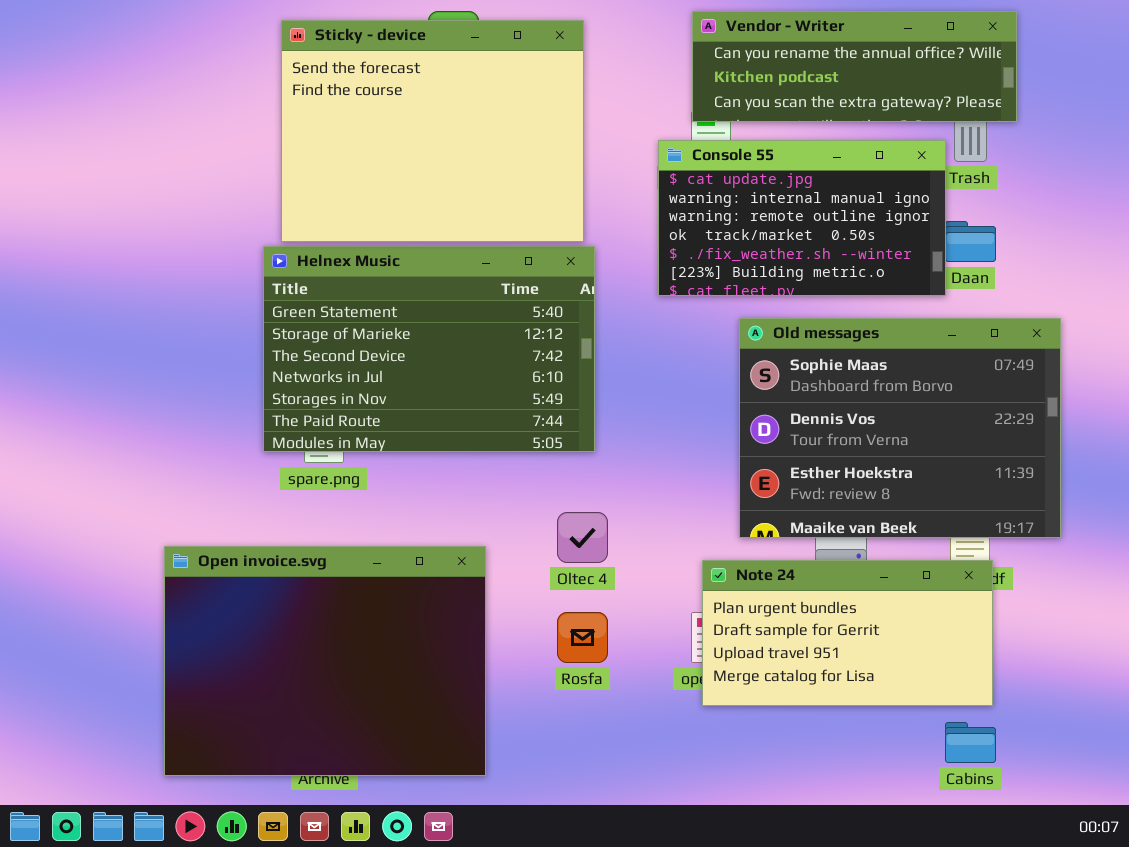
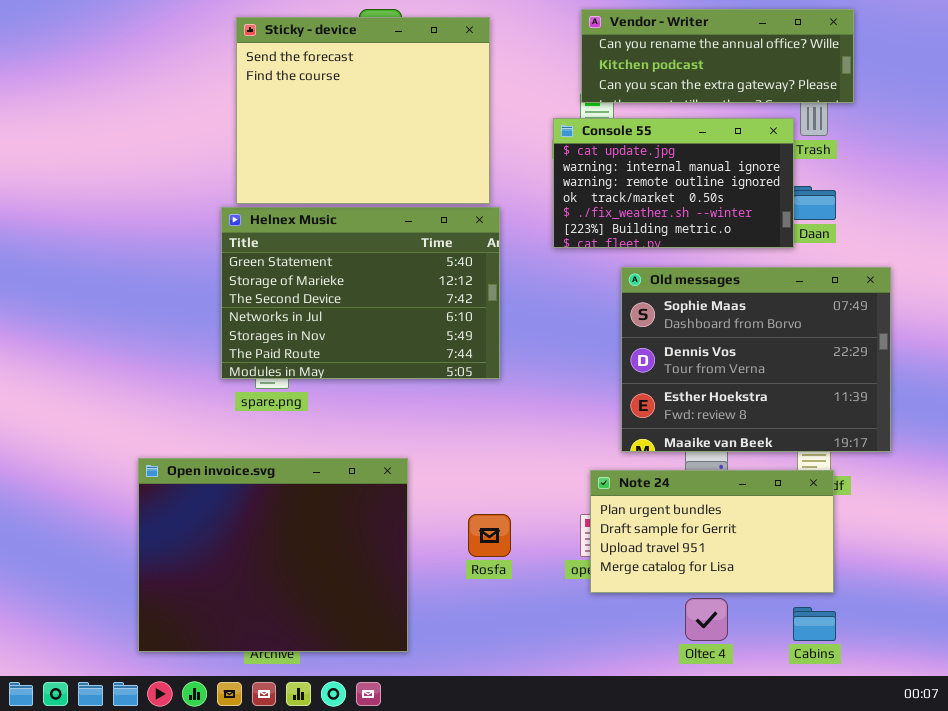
Oltec 4: [557,512,608,563] -> [685,598,728,641], moved

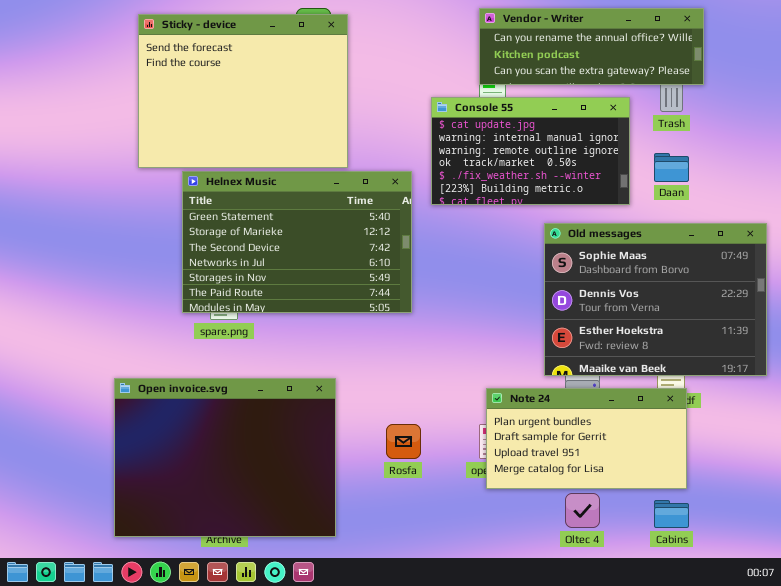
Sticky - device: [236,17,490,204] -> [138,14,348,168], moved
Console 55: [553,118,794,248] -> [431,97,630,205], moved
Old messages: [621,267,891,452] -> [544,223,767,376], moved

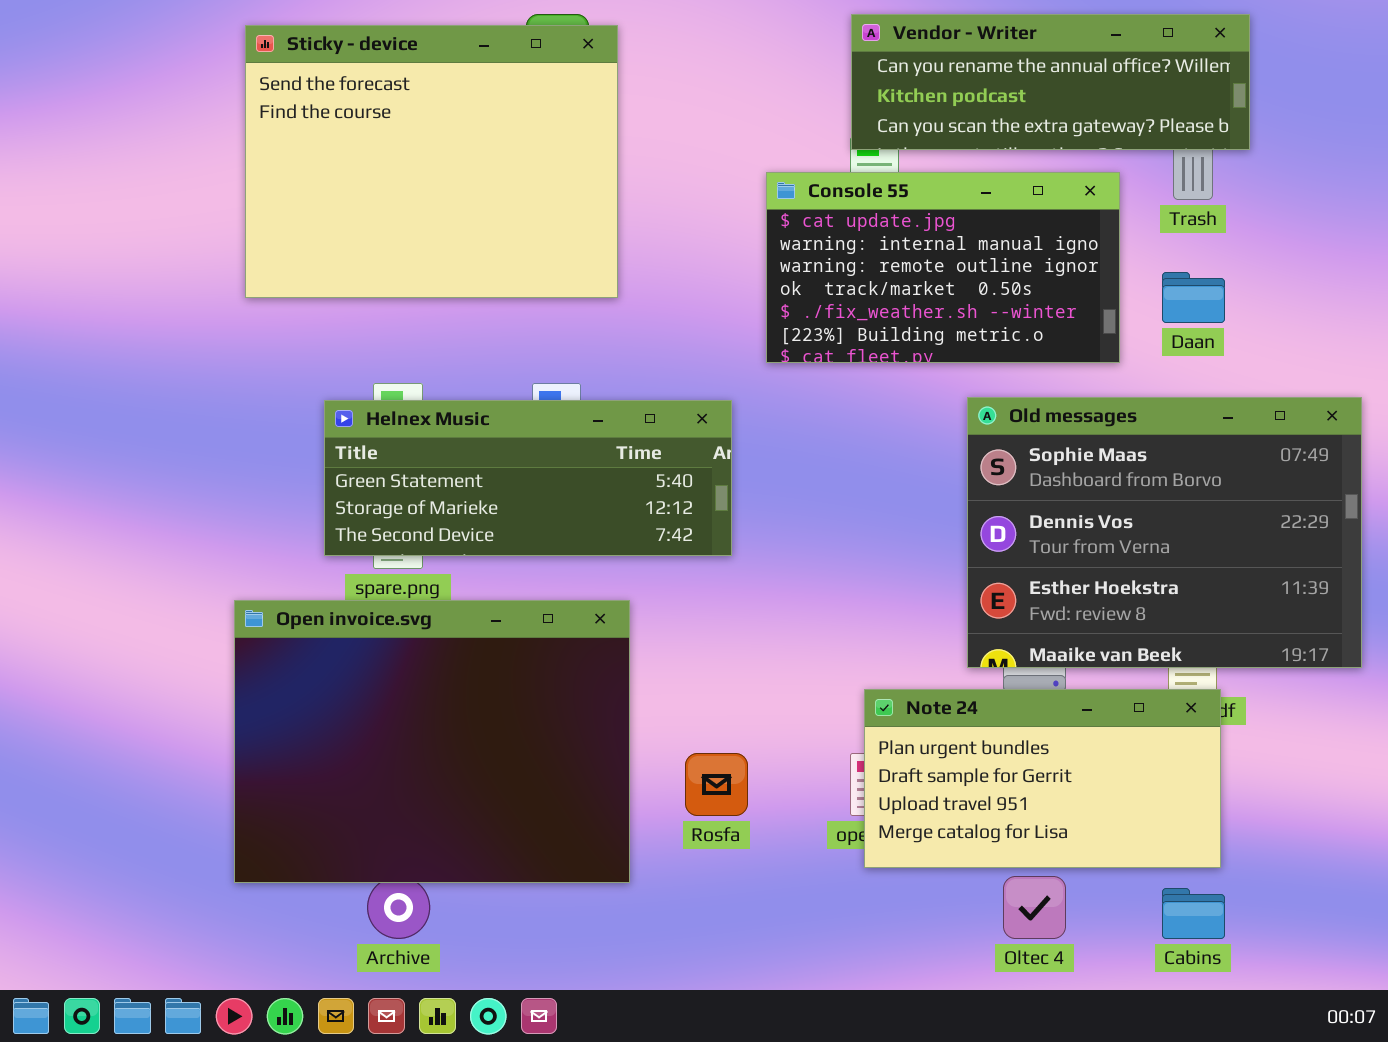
Helnex Music: [182,171,412,313] -> [324,400,732,556], resized
Open invoice.svg: [114,378,336,537] -> [234,600,630,883], moved

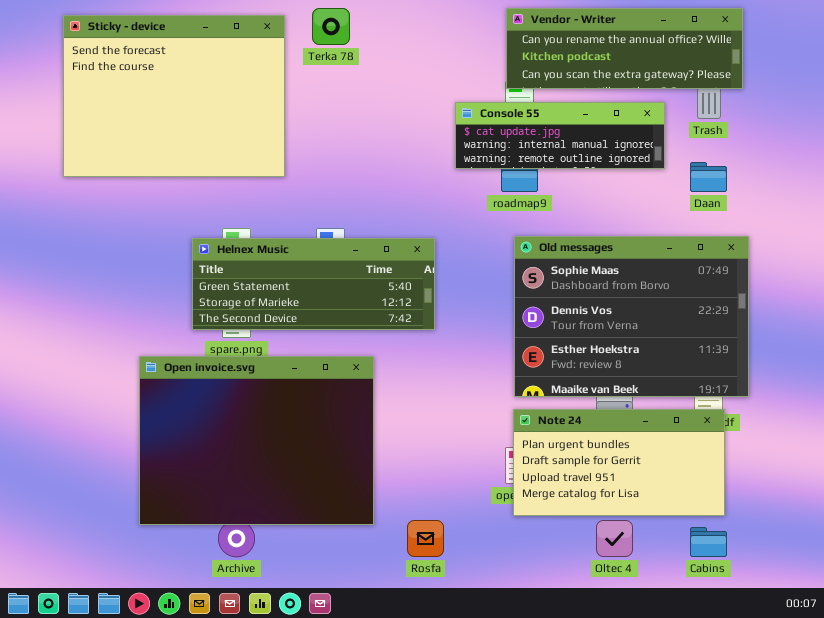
Sticky - device: [245,25,618,298] -> [63,15,285,177], moved
Console 55: [766,172,1120,363] -> [455,102,665,169], resized
Old messages: [967,397,1362,668] -> [514,236,749,397], moved
Rosfa: [685,753,748,816] -> [407,520,444,557], moved

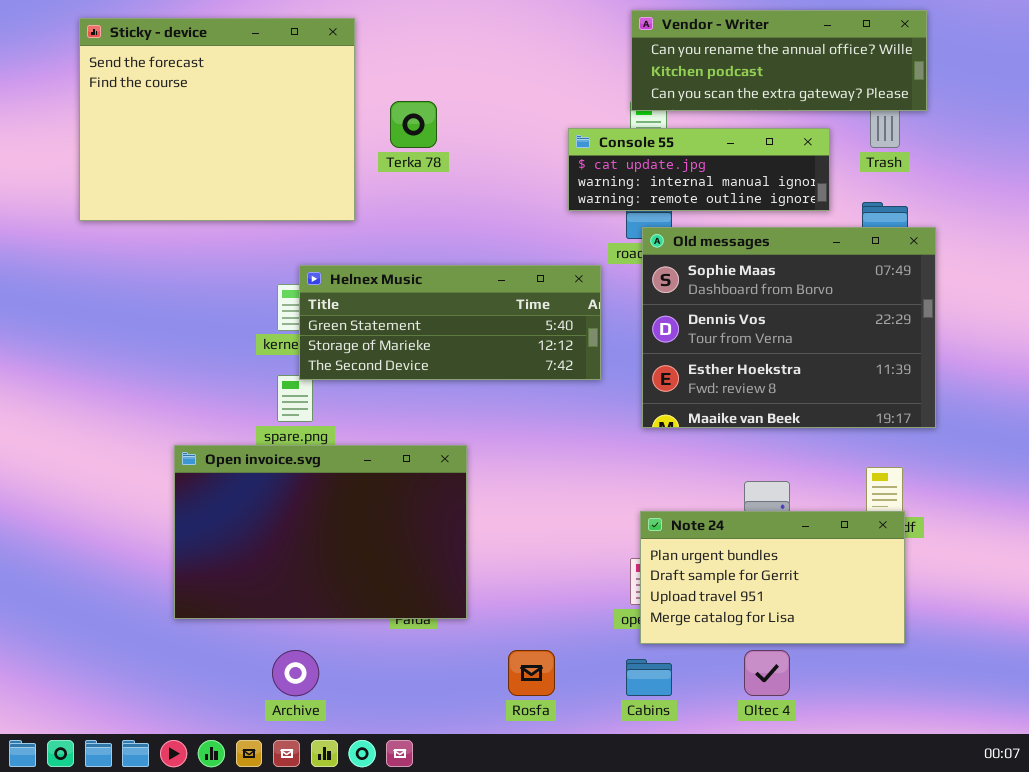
Terka 78: [312,8,350,45] -> [390,101,437,148], moved
Old messages: [514,236,749,397] -> [642,227,936,428], moved
Helnex Music: [192,238,435,330] -> [299,265,601,380], moved
Open invoice.svg: [139,356,374,525] -> [174,445,467,619], resized
Cabins: [690,527,727,557] -> [626,659,672,696], moved

